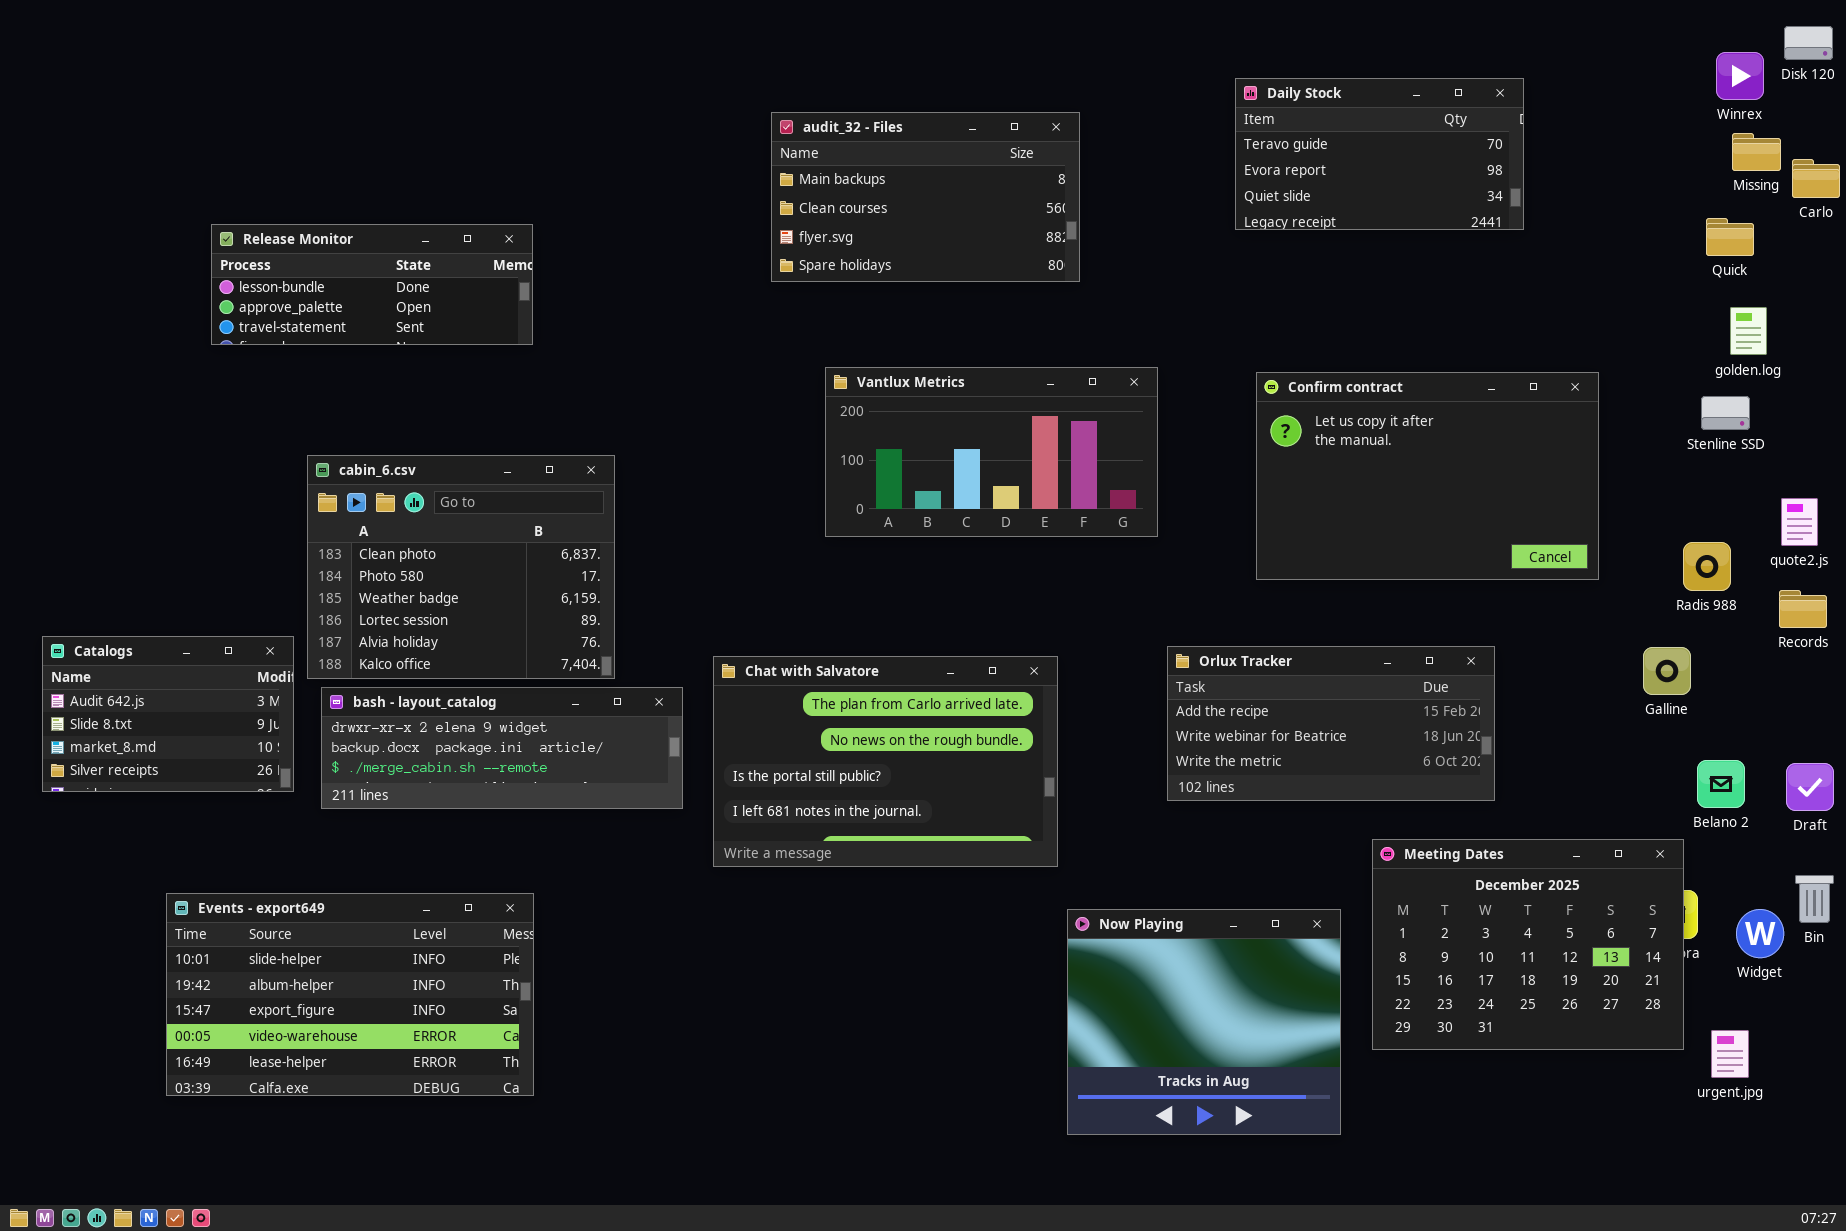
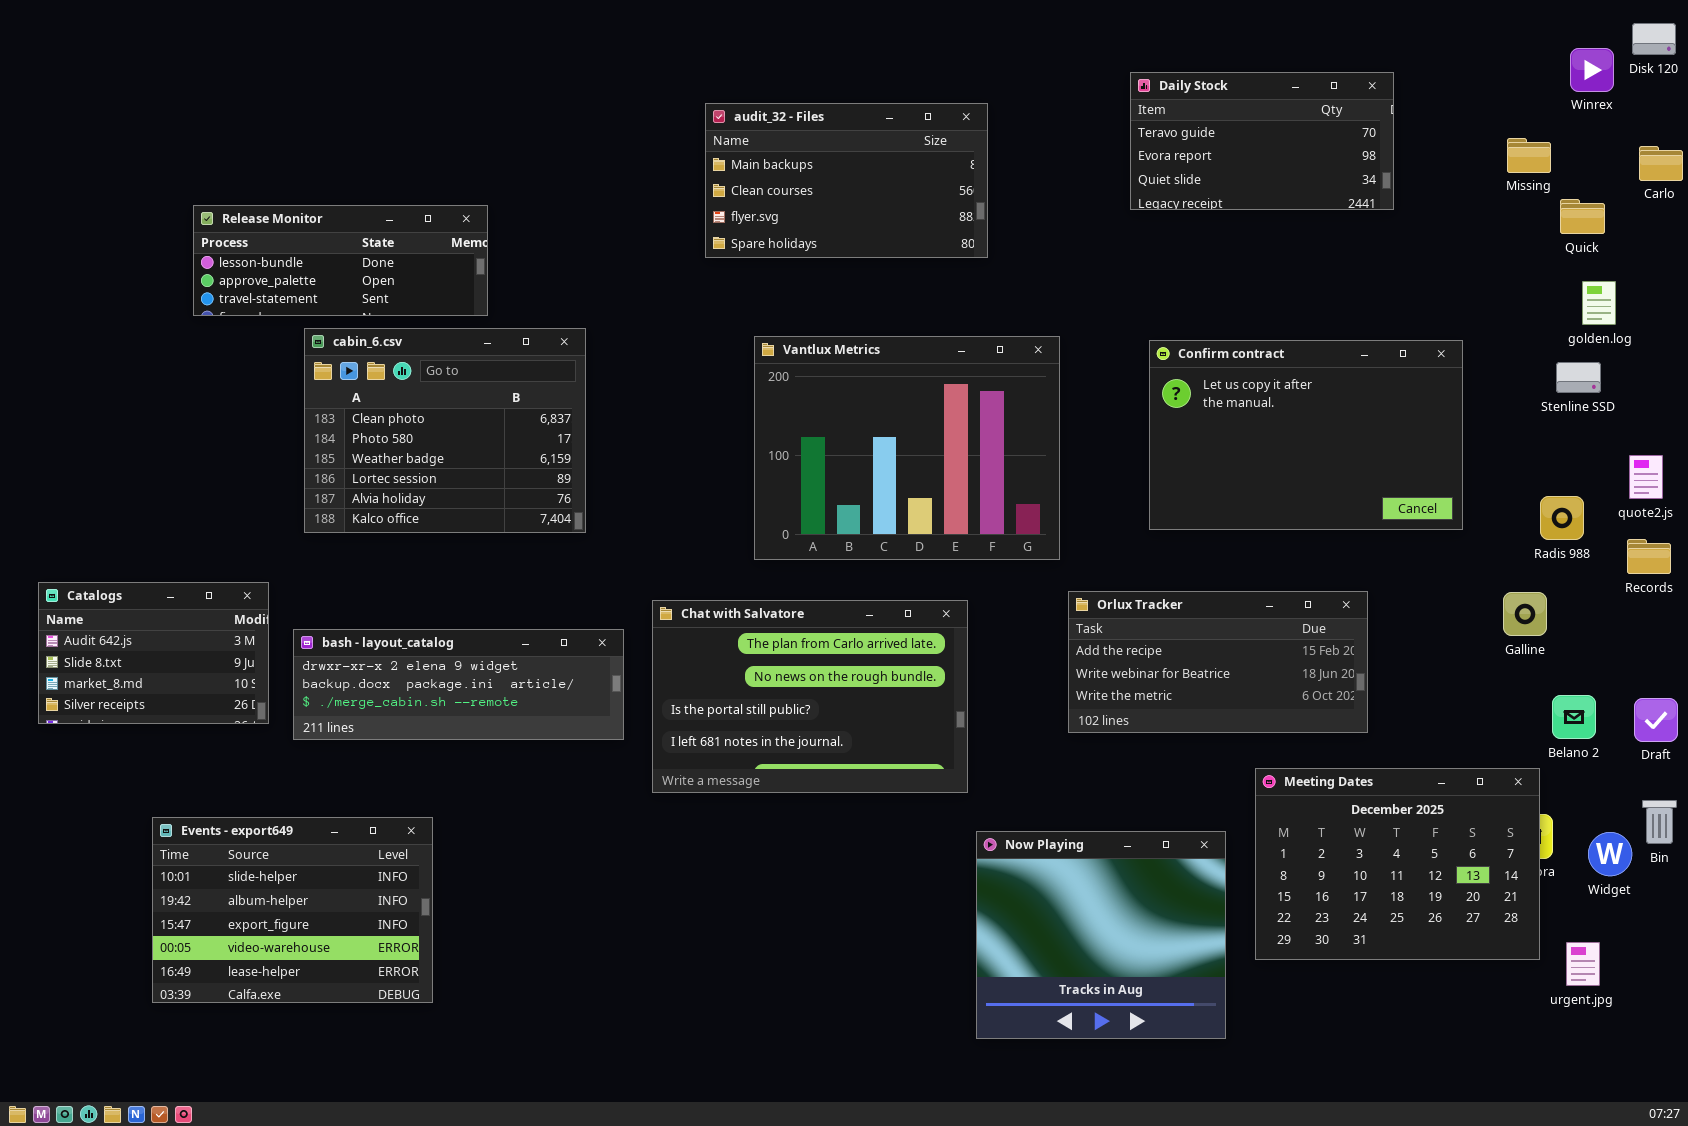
Missing: [1732,133,1781,171] -> [1507,138,1551,173], moved
Vantlux Metrics: [825,367,1158,537] -> [754,336,1060,560], resized
cabin_6.csv: [307,455,615,679] -> [304,328,586,533], moved
Events - export649: [166,893,534,1096] -> [152,817,433,1003], resized

